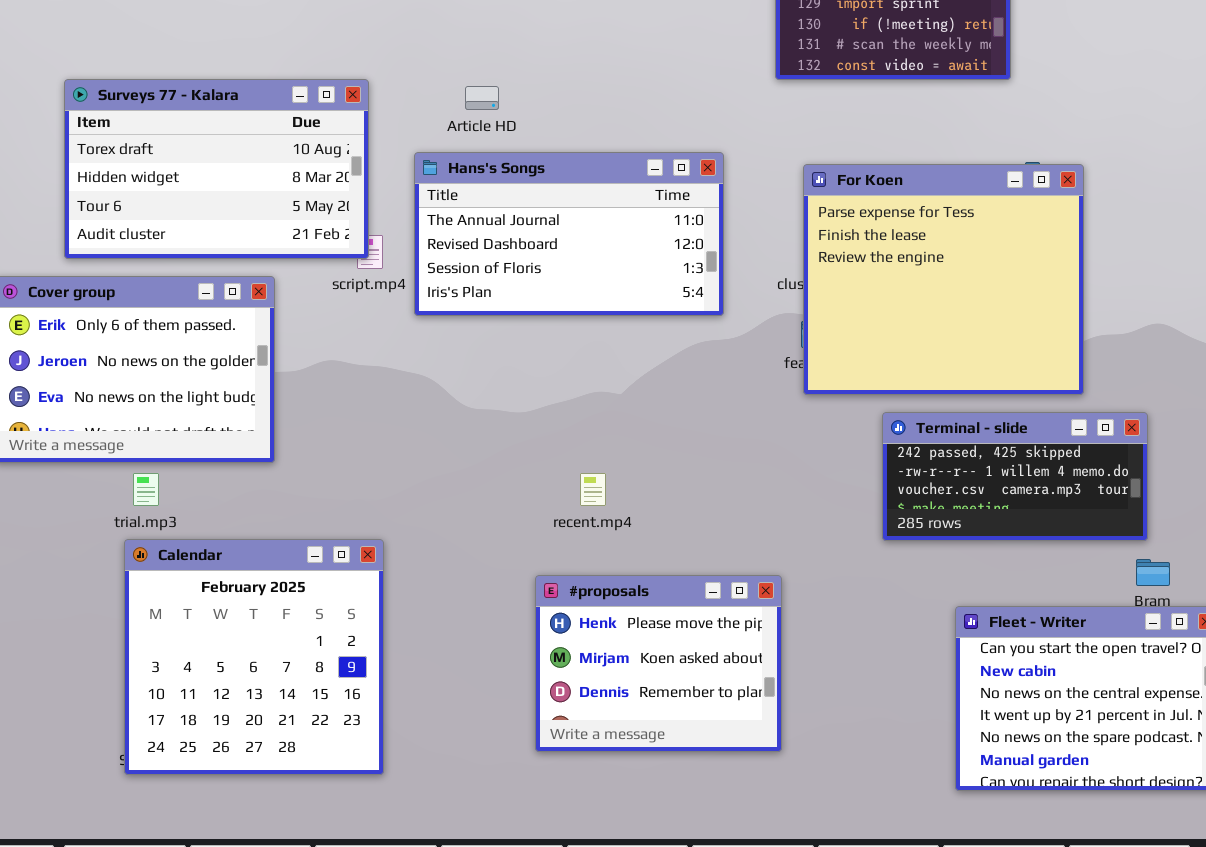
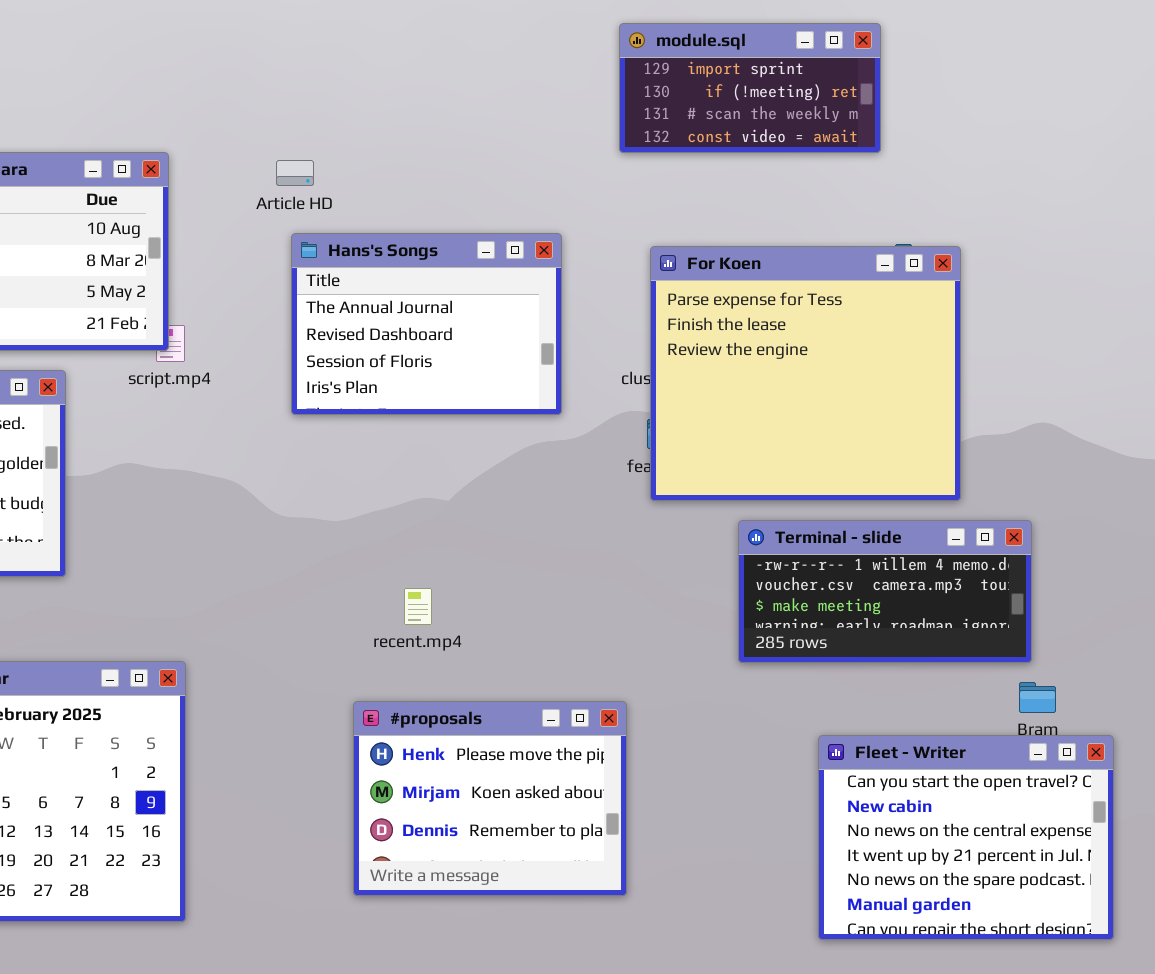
Hans's Songs: [414,152,724,316] -> [291,233,562,415], resized
Terminal - slide: [882,412,1148,541] -> [738,520,1032,663], scrolled down 1 row

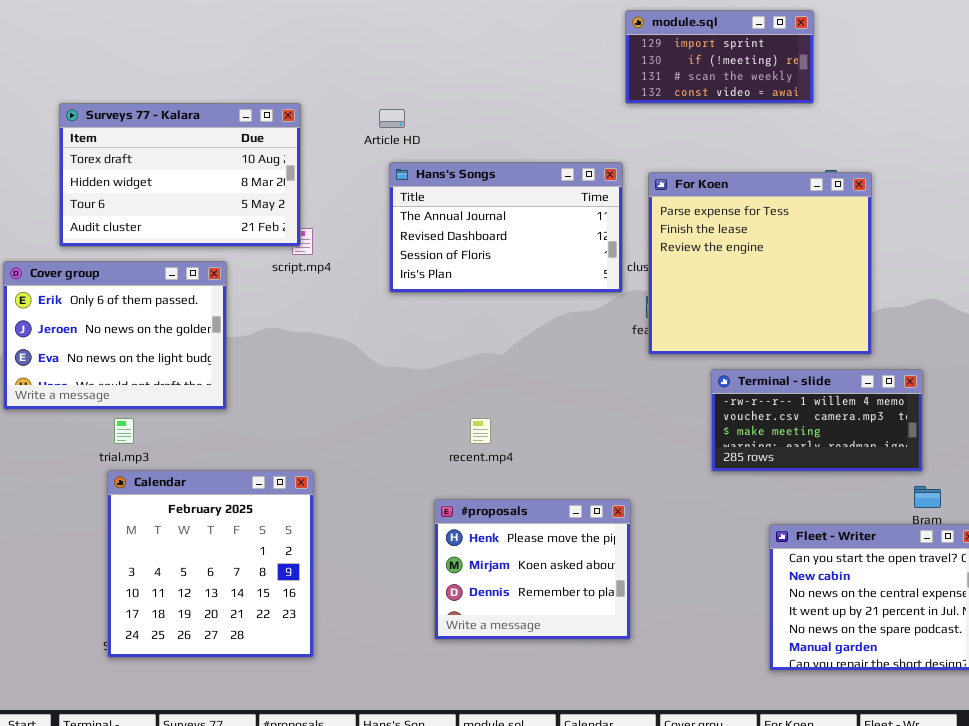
Hans's Songs: [291,233,562,415] -> [389,162,623,293], resized

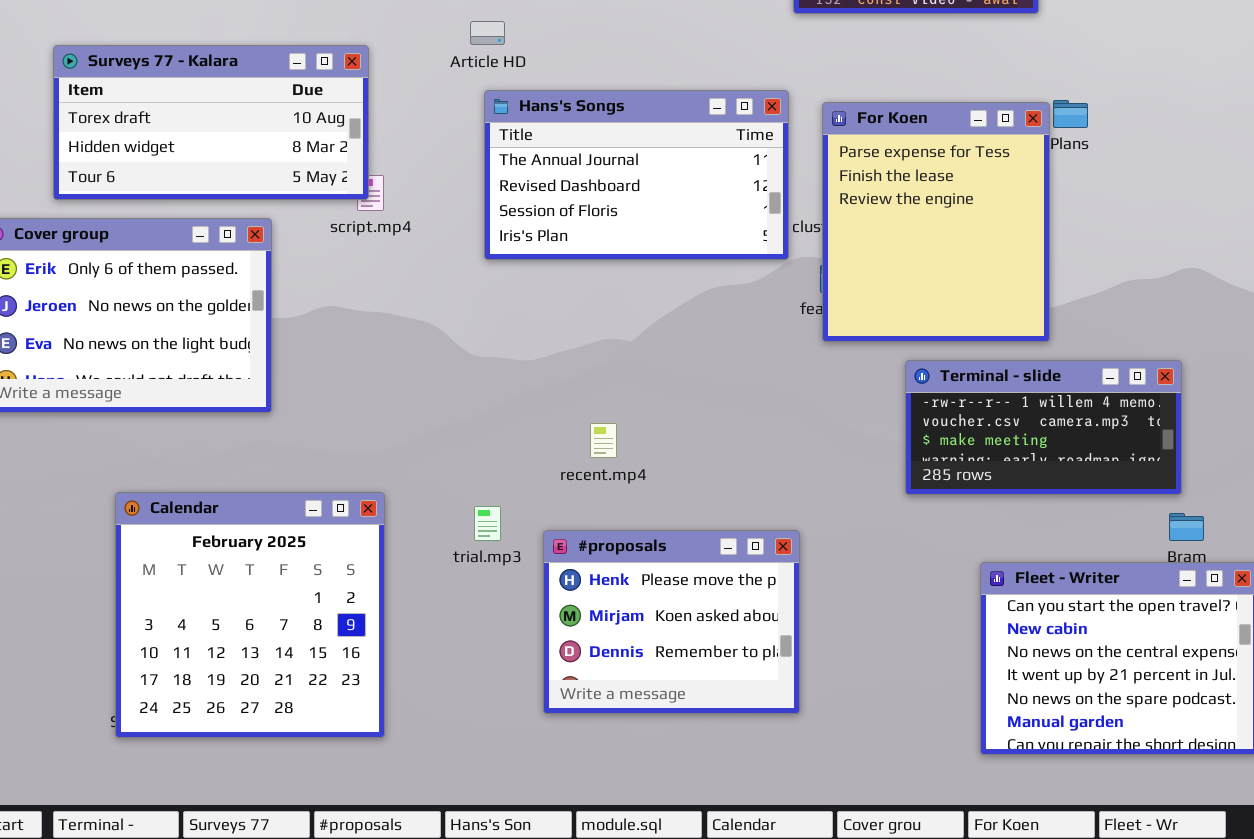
Surveys 77 - Kalara: [59,103,301,247] -> [53,45,369,200], resized
For Koen: [648,172,872,355] -> [822,102,1050,342], resized
trial.mp3: [114,418,134,444] -> [474,506,501,541], moved

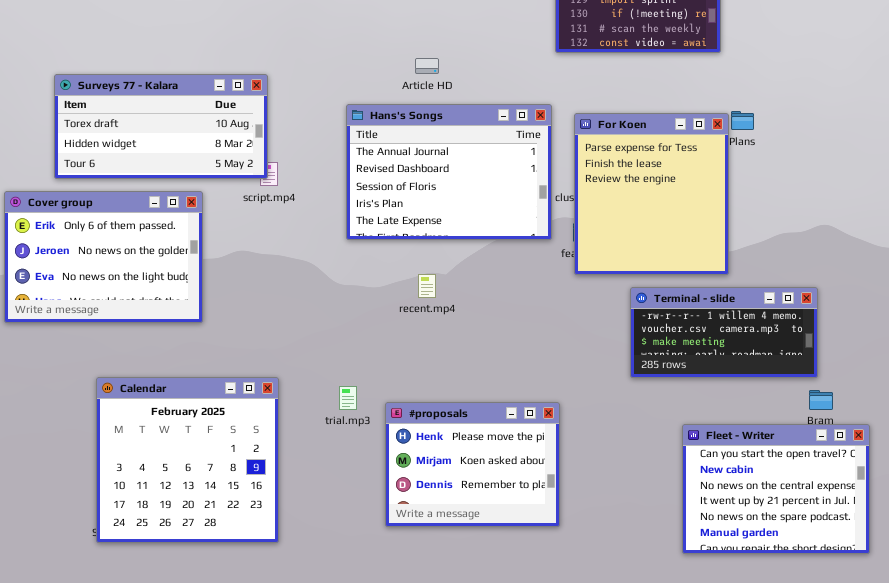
Article HD: [470,21,505,45] -> [415,58,439,74], moved
Hans's Songs: [484,90,789,260] -> [346,104,552,240], resized
recent.mp4: [590,423,617,458] -> [418,274,436,298], moved

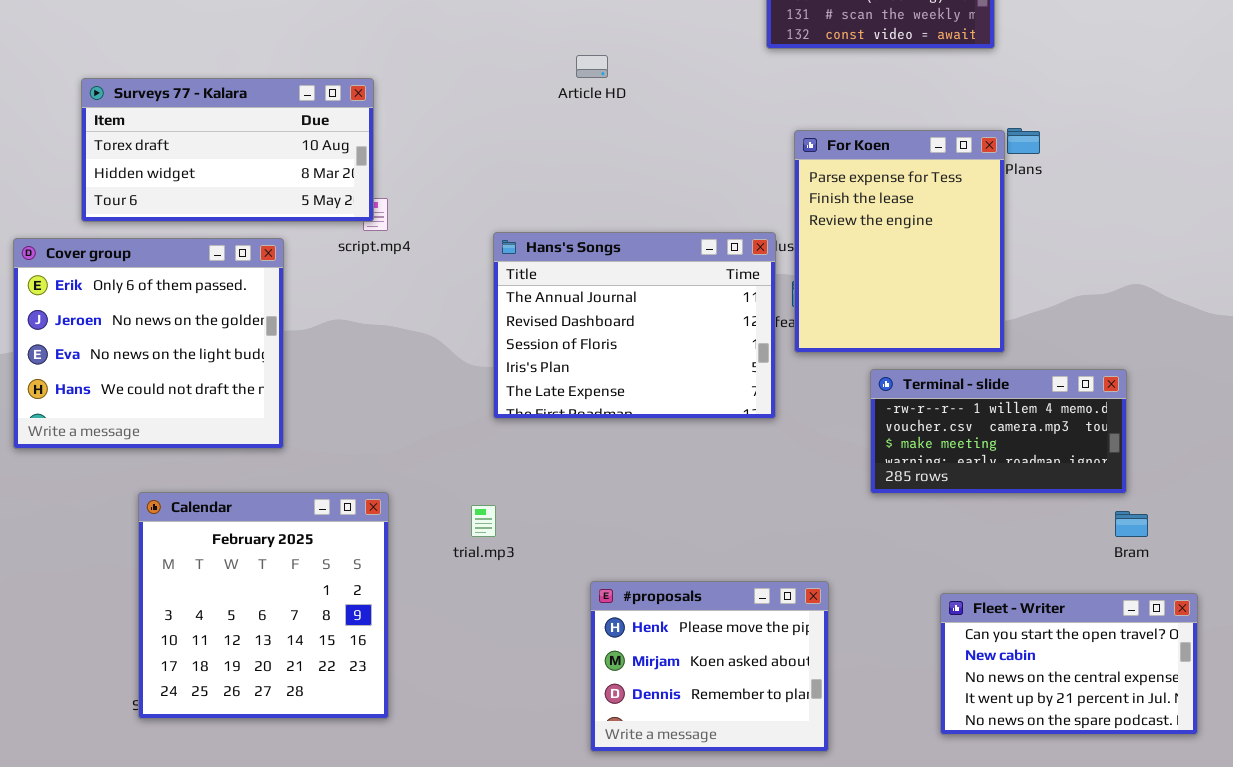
Hans's Songs: [346,104,552,240] -> [493,232,776,419], moved
Cover group: [4,191,203,323] -> [13,238,284,449], resized
#proposals: [385,402,560,527] -> [590,581,829,752], moved
Fleet - Writer: [682,424,870,554] -> [940,593,1198,735], resized

